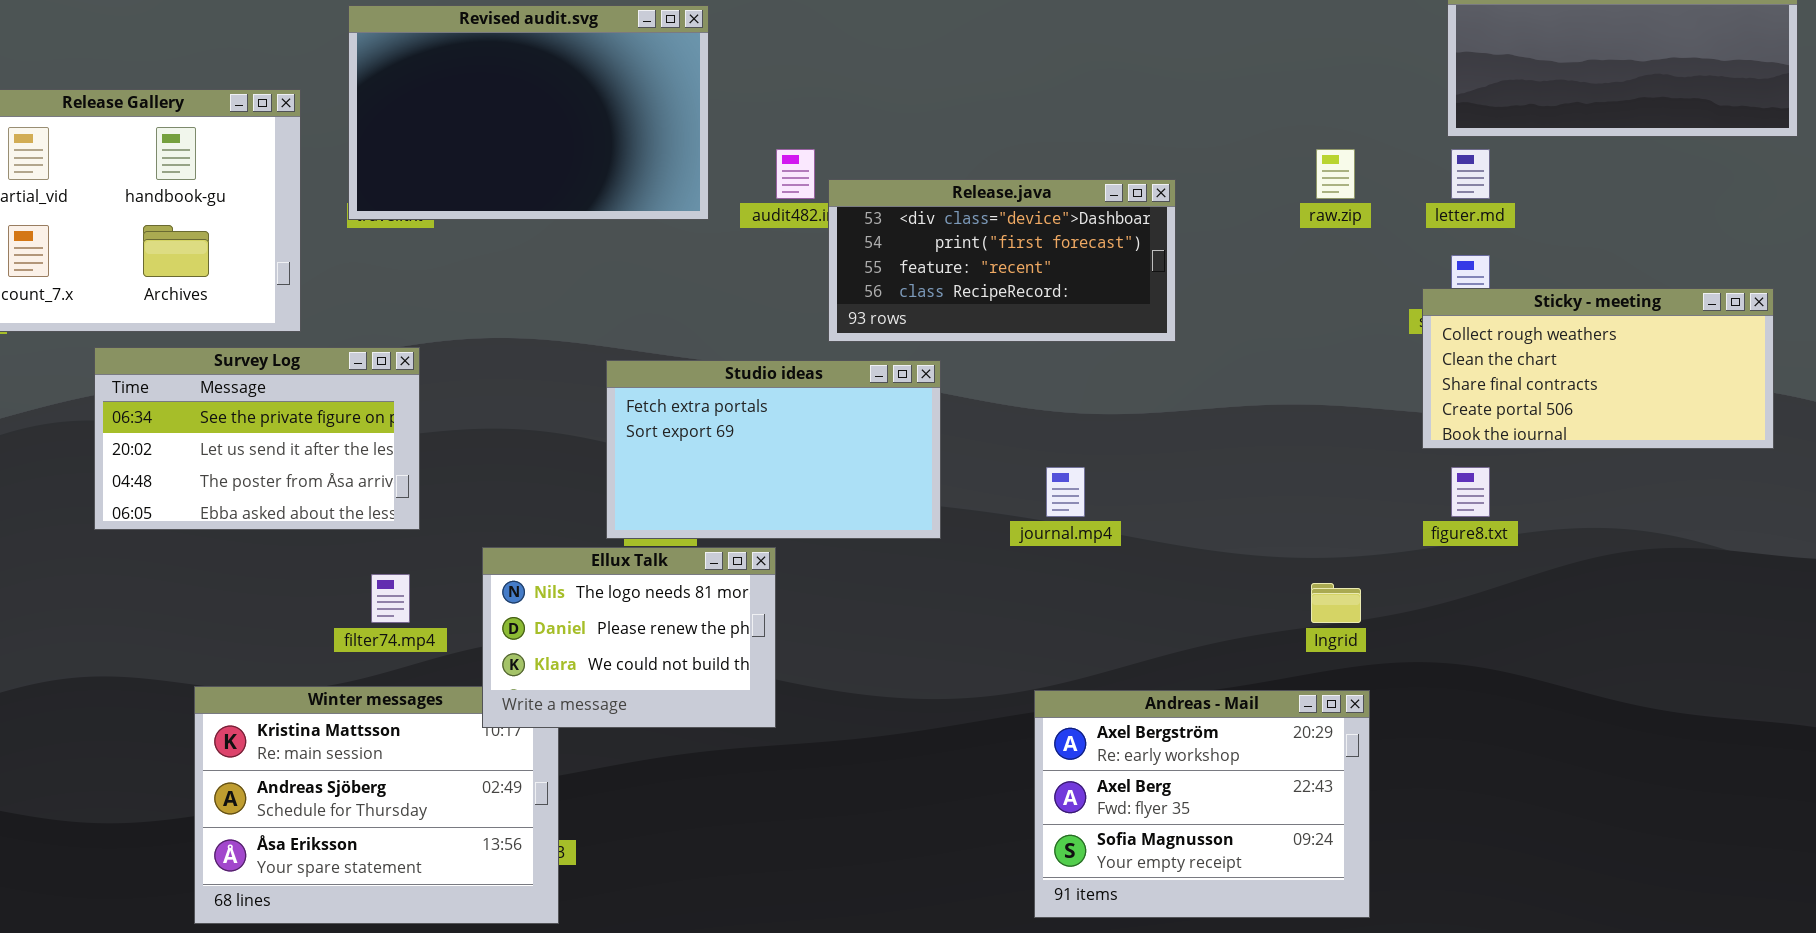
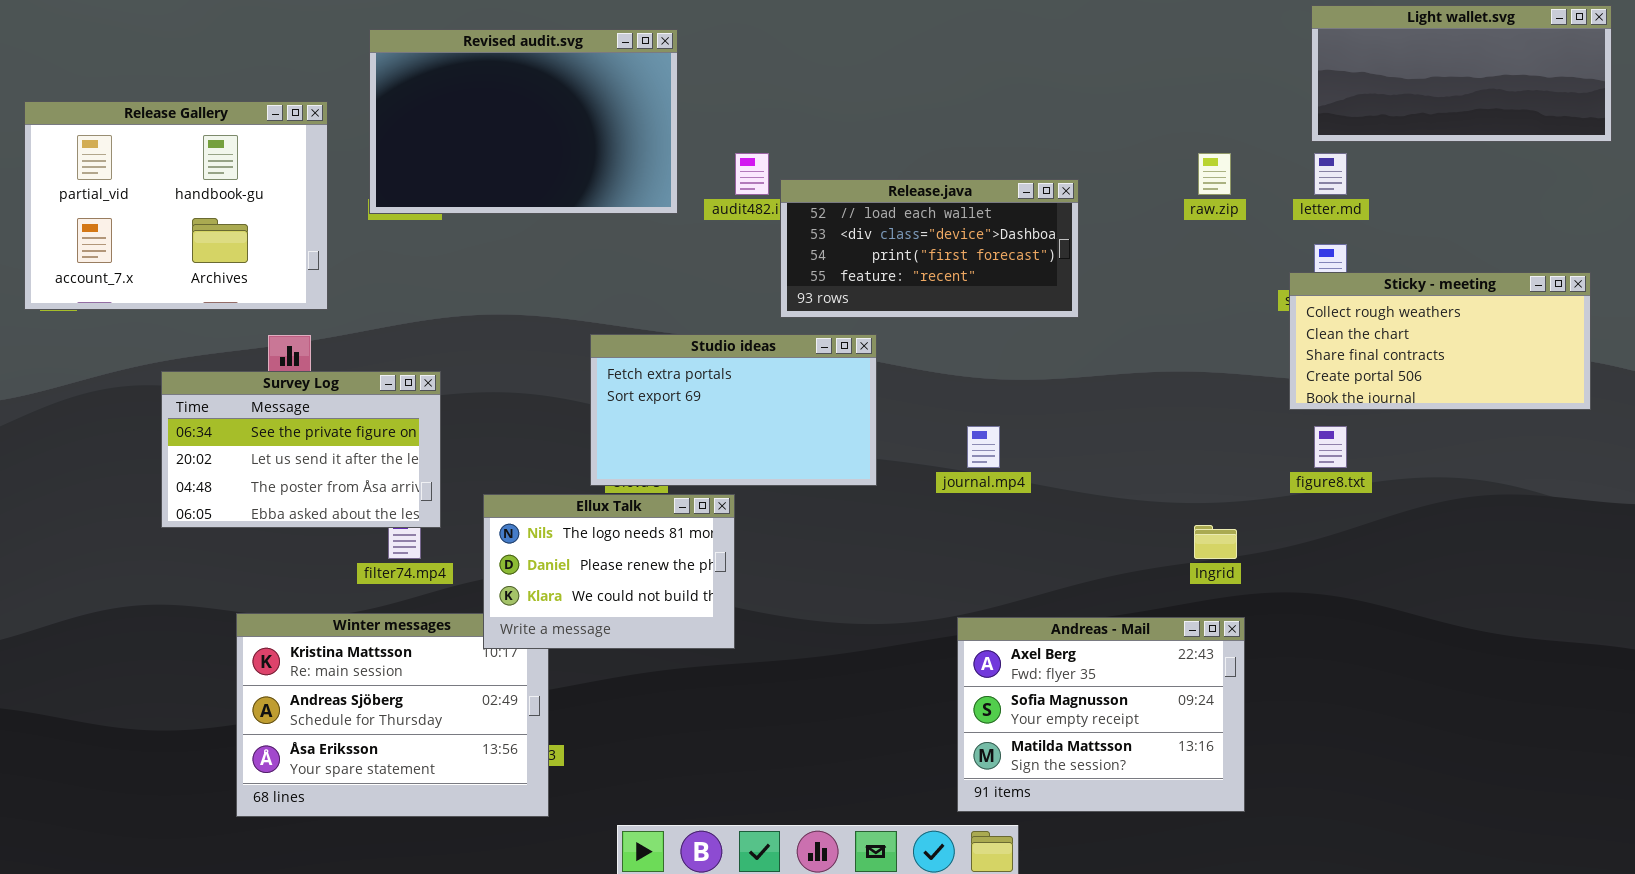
Release.java: [828,179,1176,342] -> [780,179,1079,318], scrolled up 1 row
Survey Log: [94,347,420,530] -> [161,371,441,528], moved
Andreas - Mail: [1034,690,1370,918] -> [957,617,1245,812], scrolled down 1 row

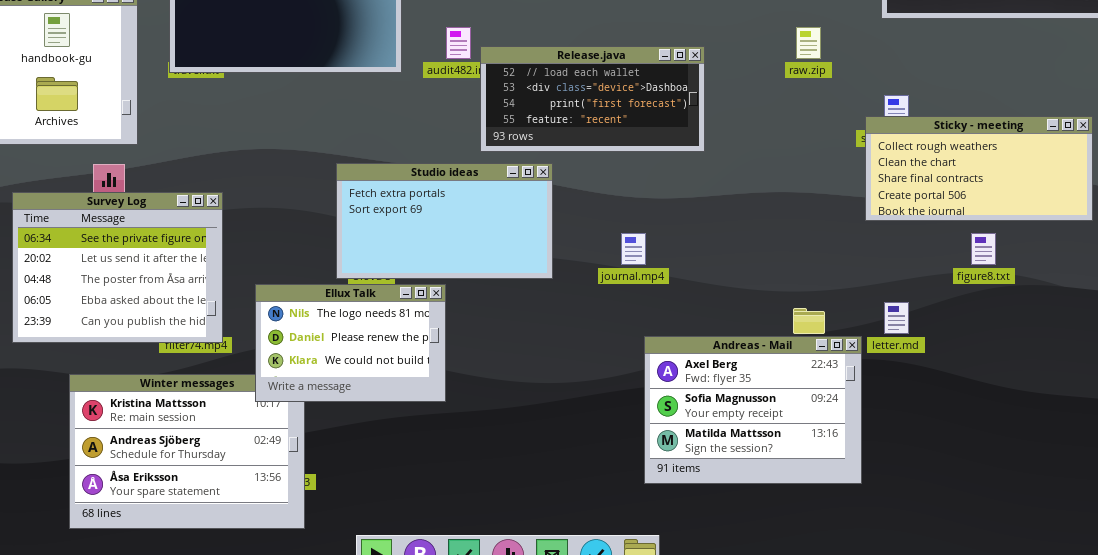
letter.md: [1314,153,1347,195] -> [884,302,909,334], moved
Survey Log: [161,371,441,528] -> [12,192,223,343], resized
figure8.txt: [1314,426,1347,468] -> [971,233,996,265], moved
Andreas - Mail: [957,617,1245,812] -> [644,336,862,484], moved

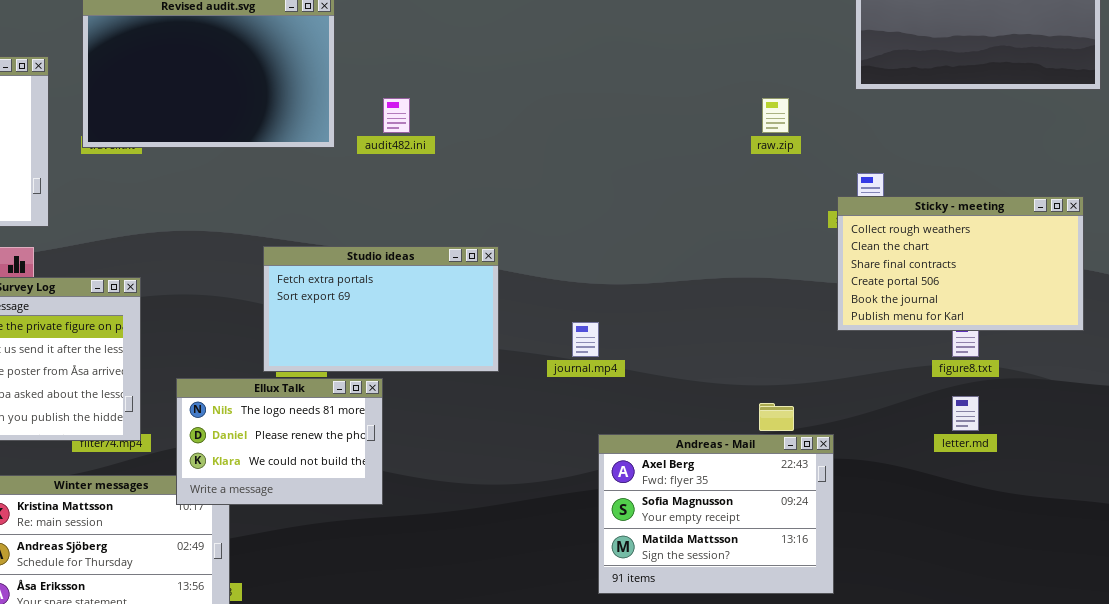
Release.java: [480,46,705,152] -> none, closed
Sticky - meeting: [865,116,1093,221] -> [837,196,1084,331], resized
letter.md: [884,302,909,334] -> [952,396,979,431], moved

